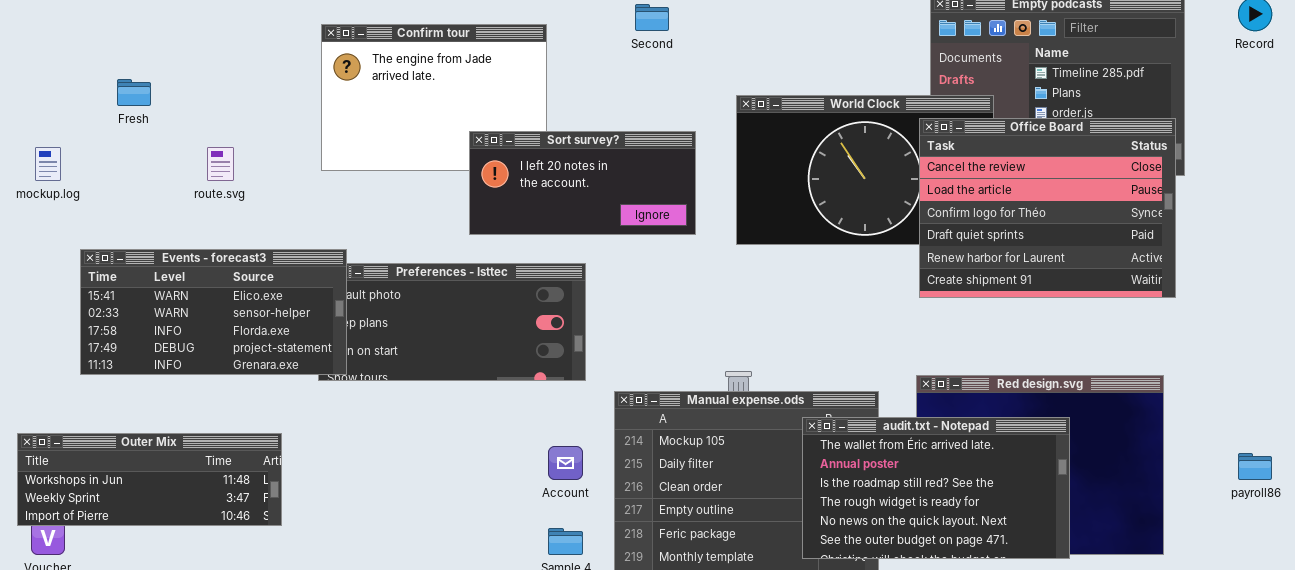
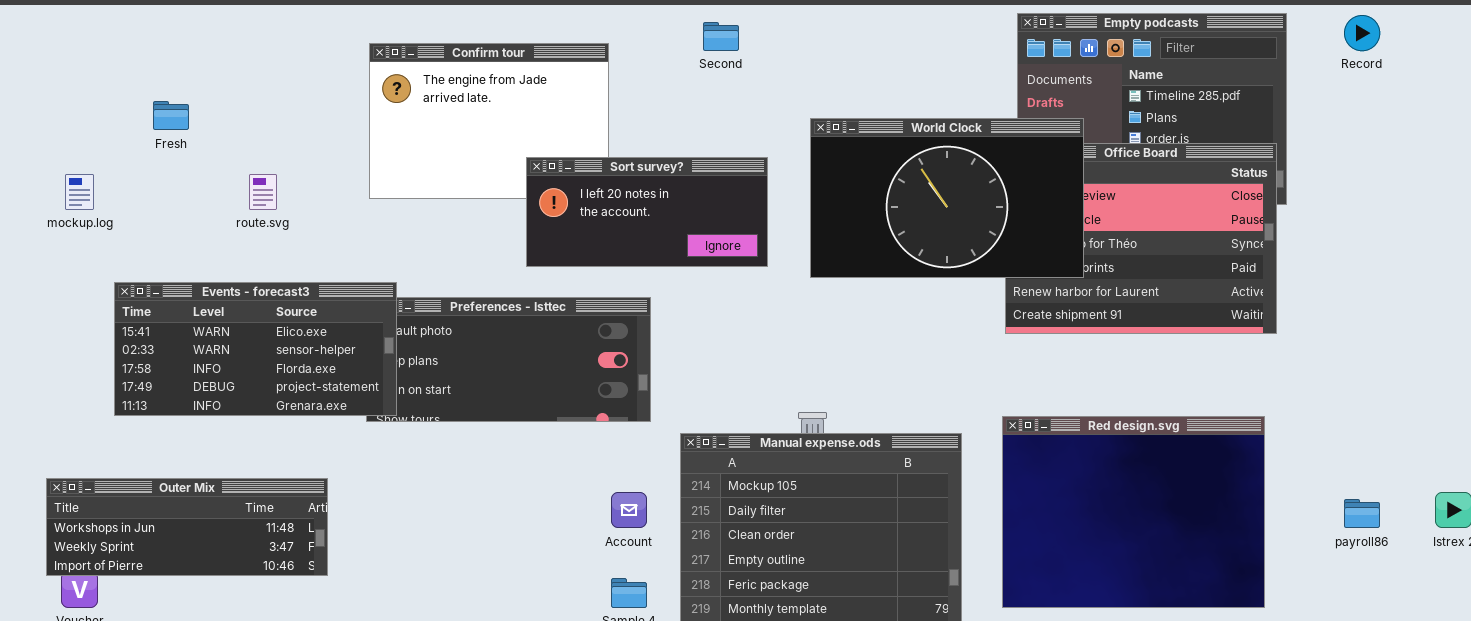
World Clock: [736,95,994,245] -> [810,118,1084,278], raised
audit.txt - Notepad: [802,417,1070,559] -> none, closed

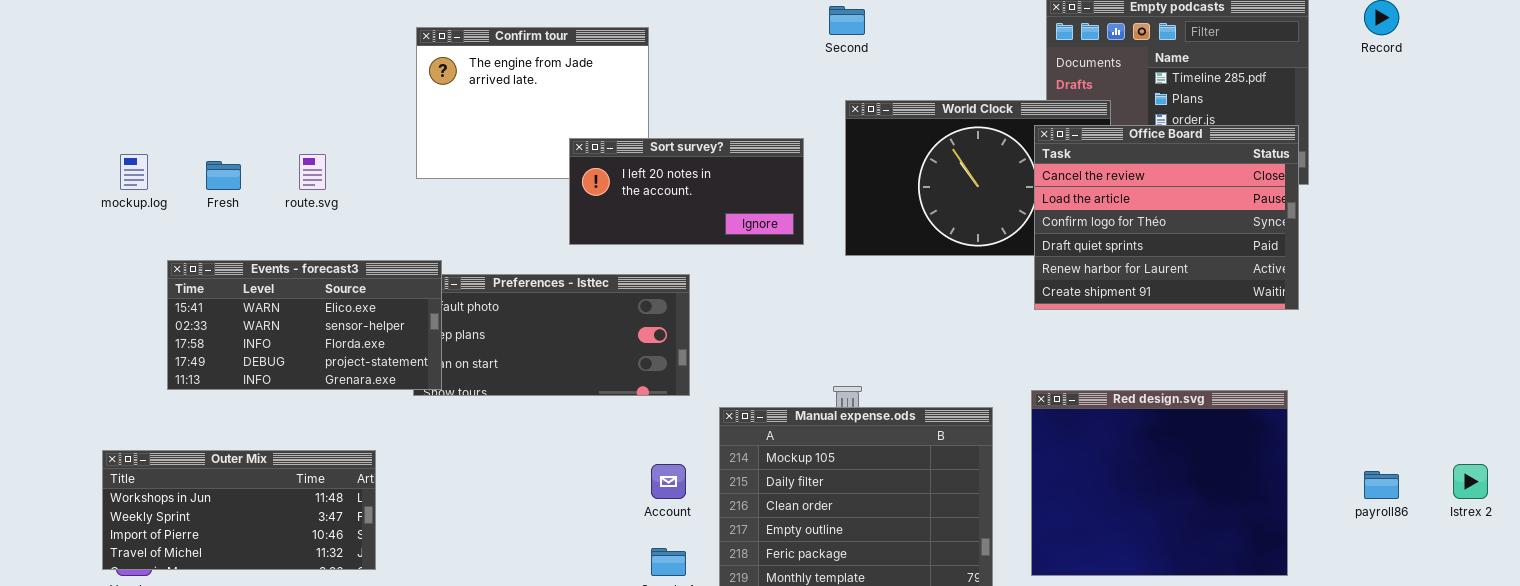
Second: [703,22,739,51] -> [829,6,865,35], moved
Fresh: [153,101,189,130] -> [206,161,241,190], moved
Office Board: [1005,143,1277,334] -> [1034,125,1299,310], raised
Outer Mix: [46,478,328,576] -> [102,450,376,570], resized

